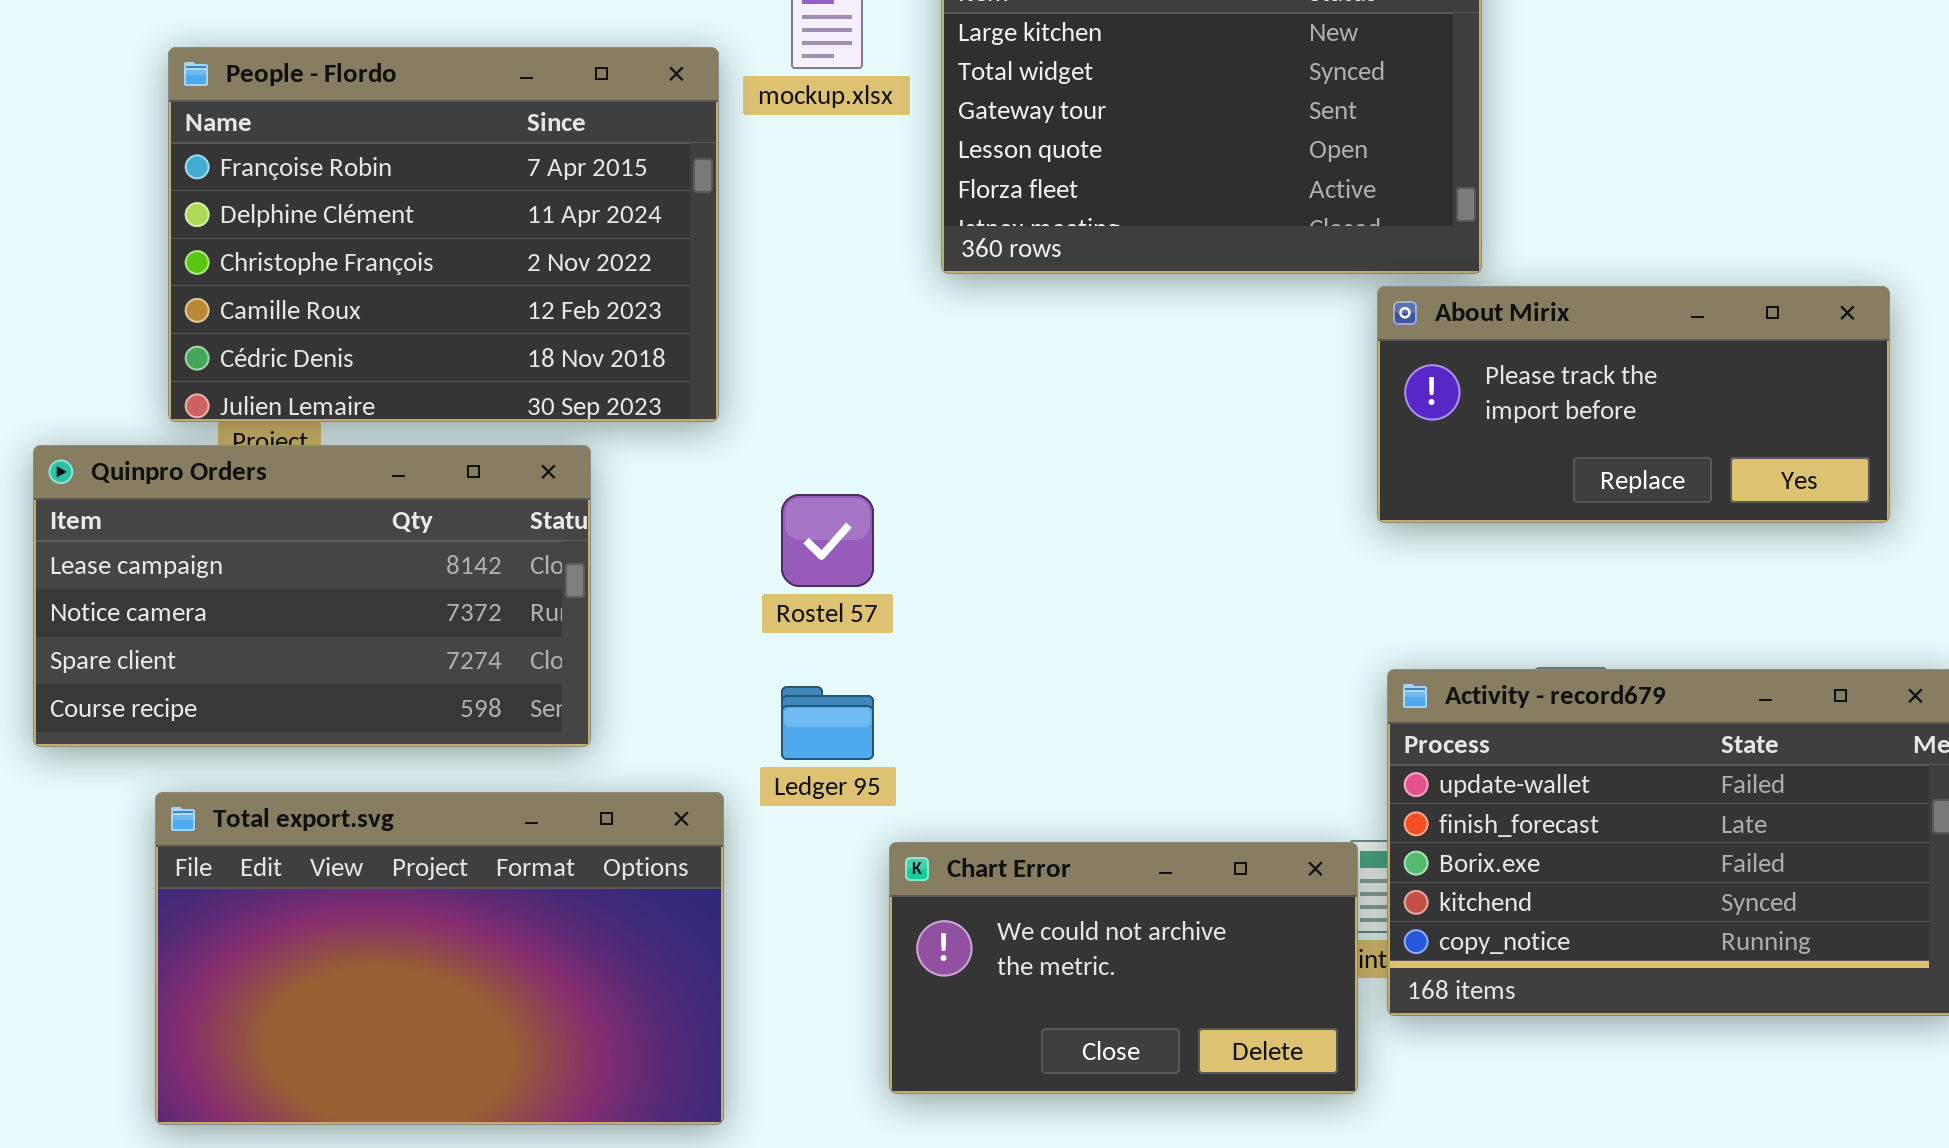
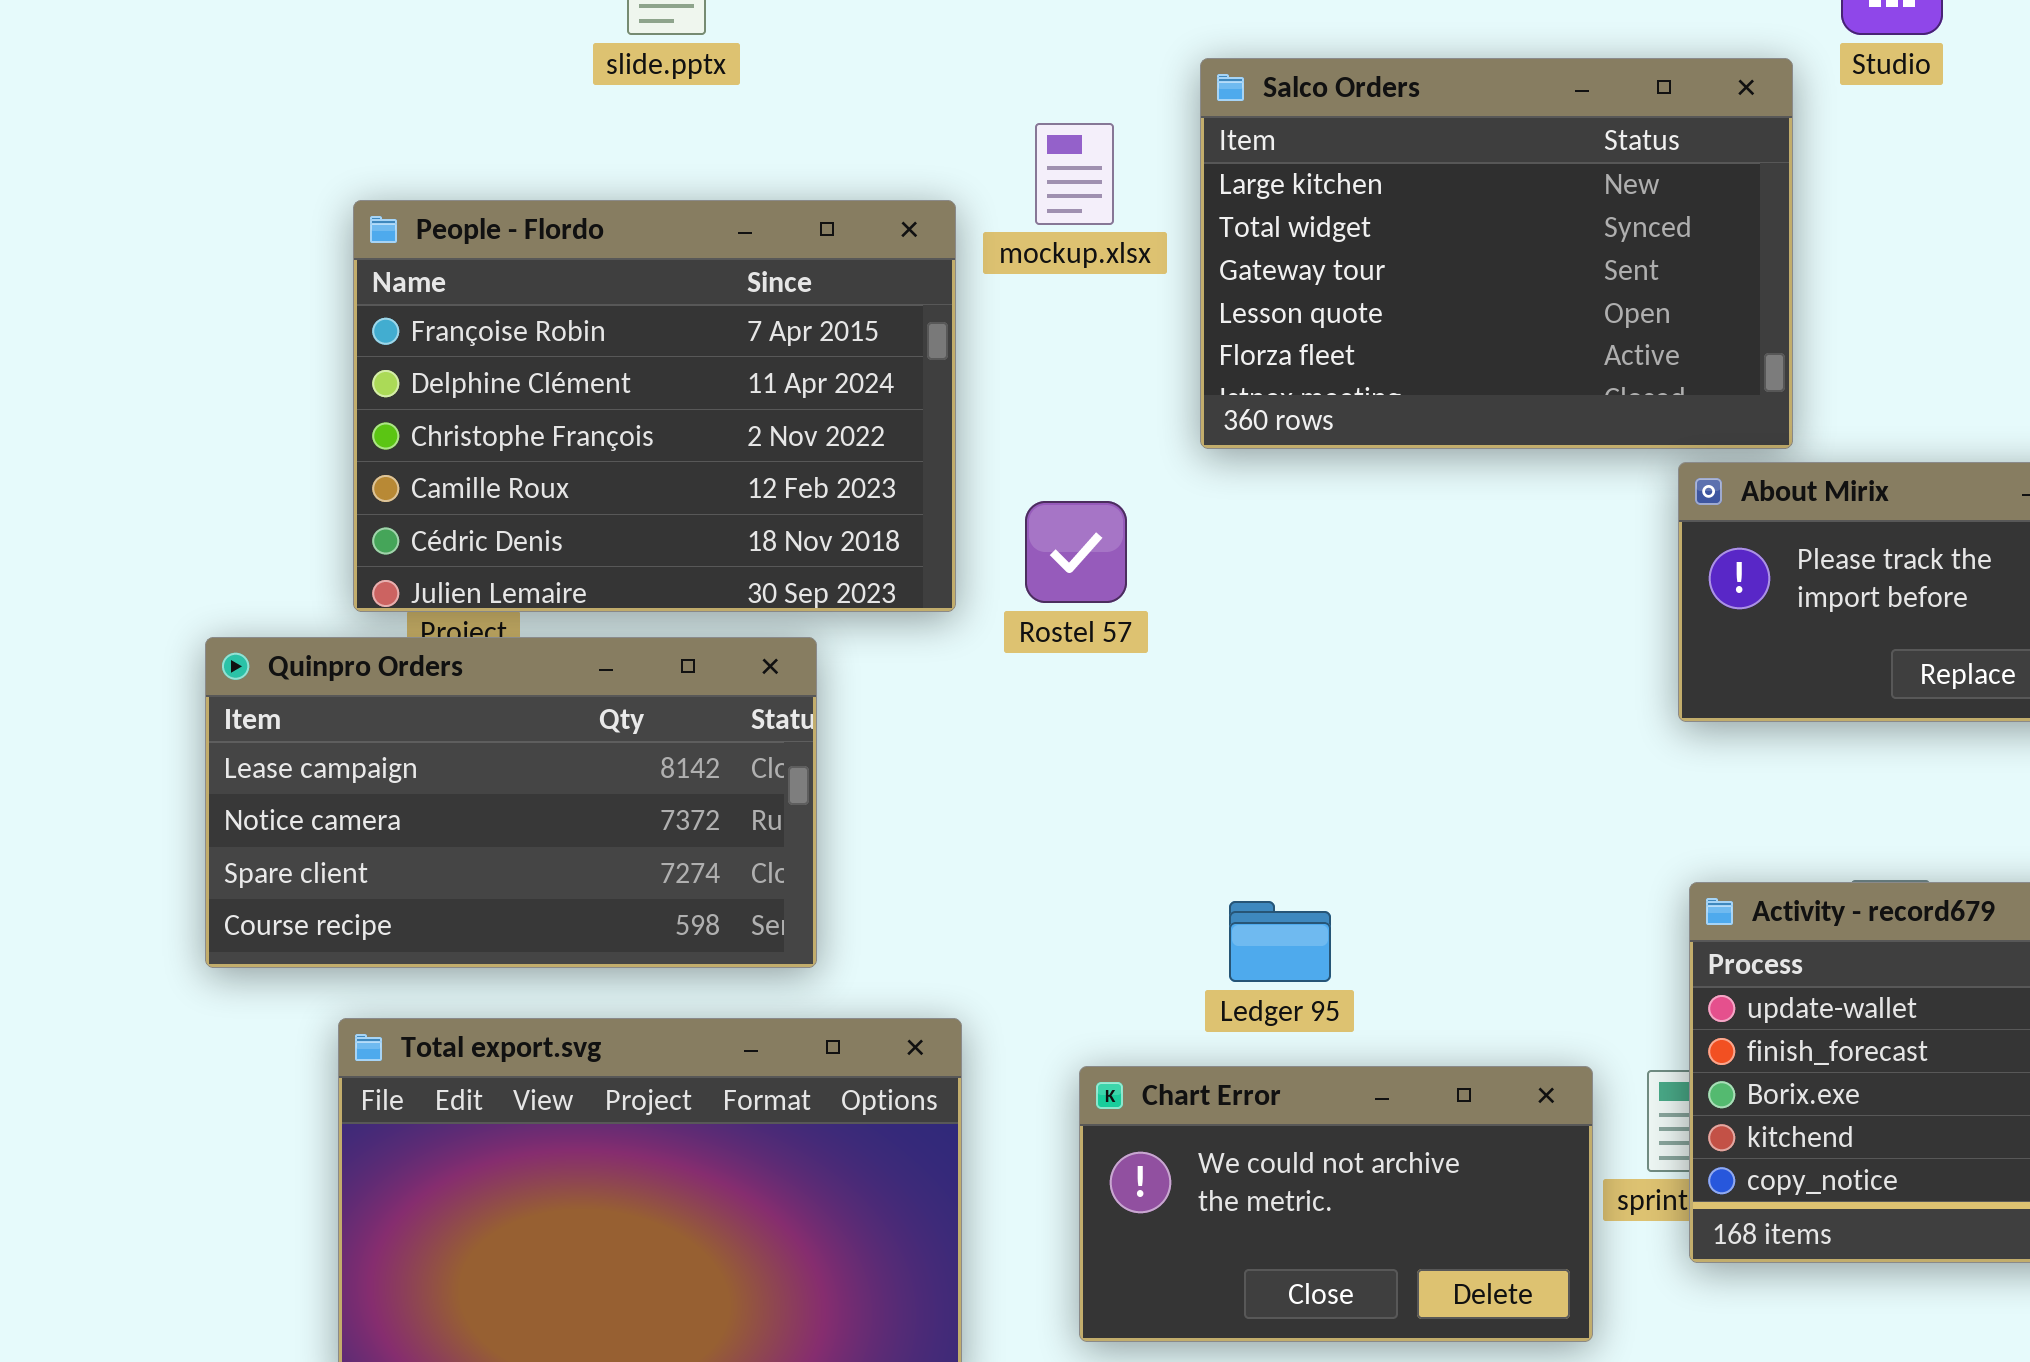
Rostel 57: [781,494,874,587] -> [1025,501,1127,603], moved
Ledger 95: [781,686,874,760] -> [1229,901,1331,982], moved
Chart Error: [889,842,1358,1094] -> [1079,1066,1593,1342], moved

